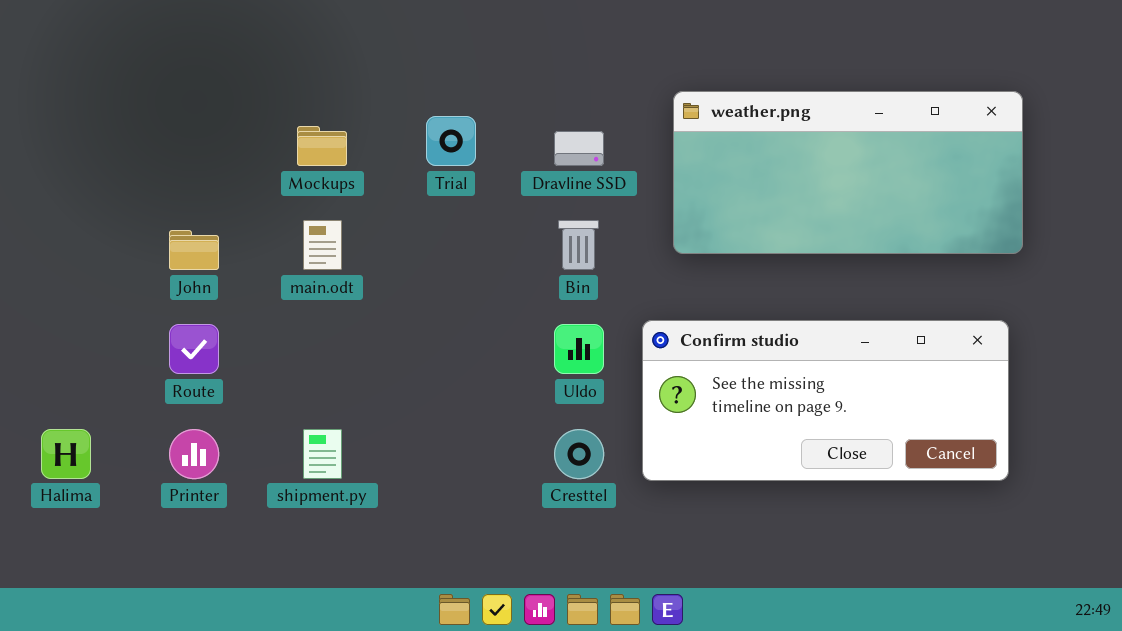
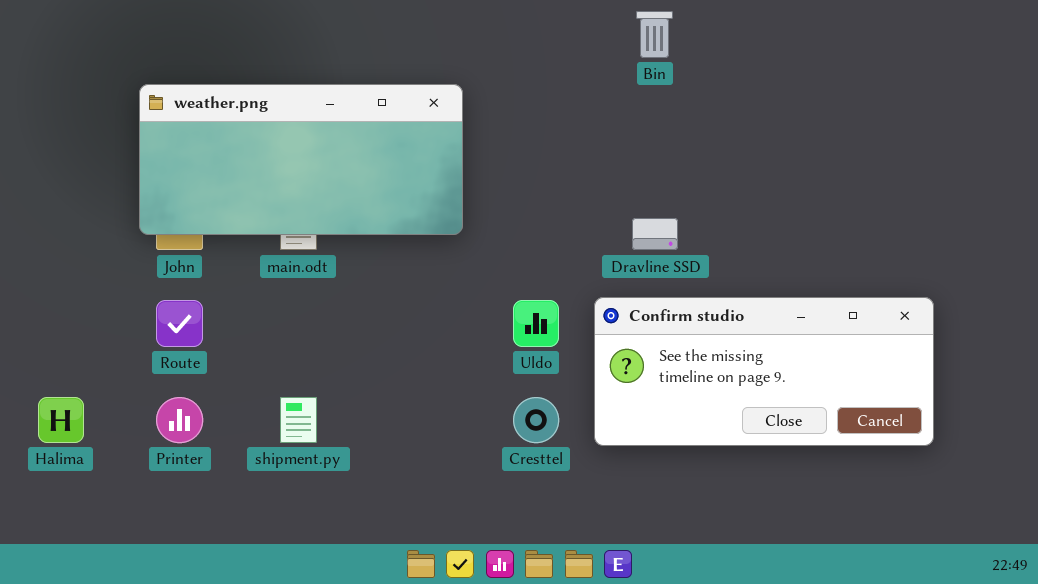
weather.png: [673,91,1023,254] -> [139,84,463,235], moved
Dravline SSD: [554,131,604,166] -> [632,218,678,250], moved
Bin: [558,220,599,270] -> [636,11,673,58], moved

